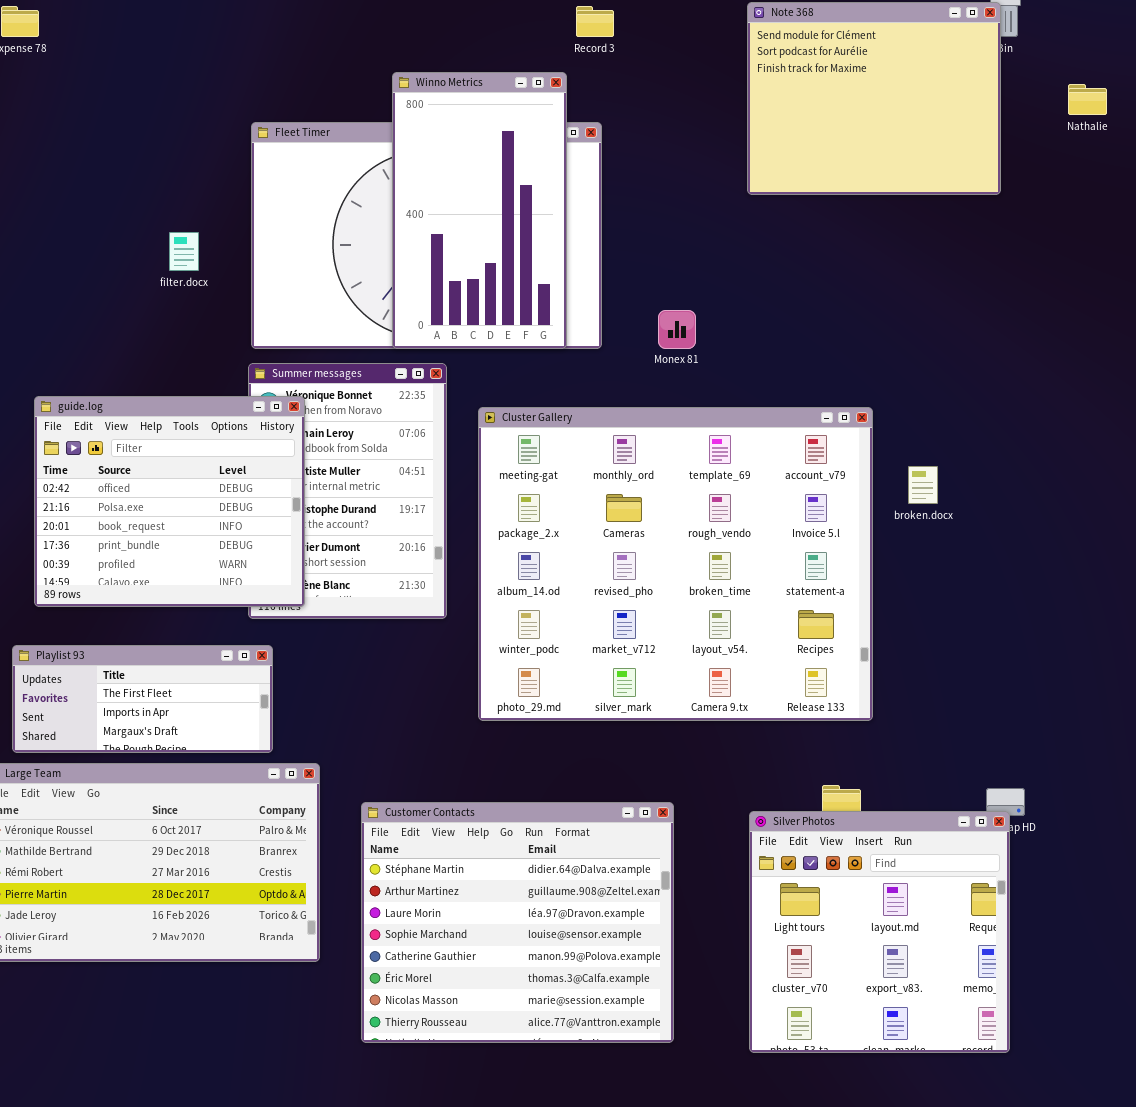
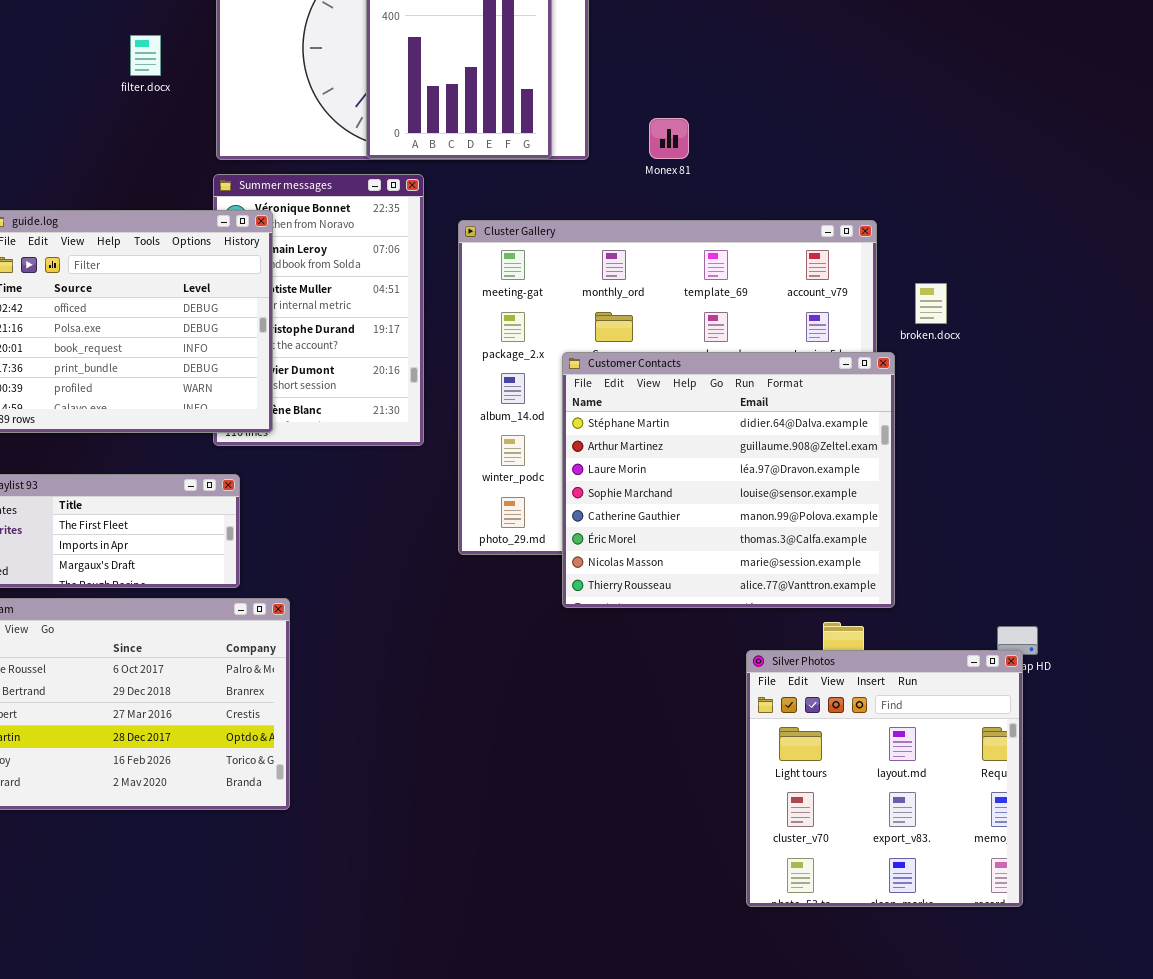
Customer Contacts: [361,802,674,1043] -> [562,352,895,608], moved

